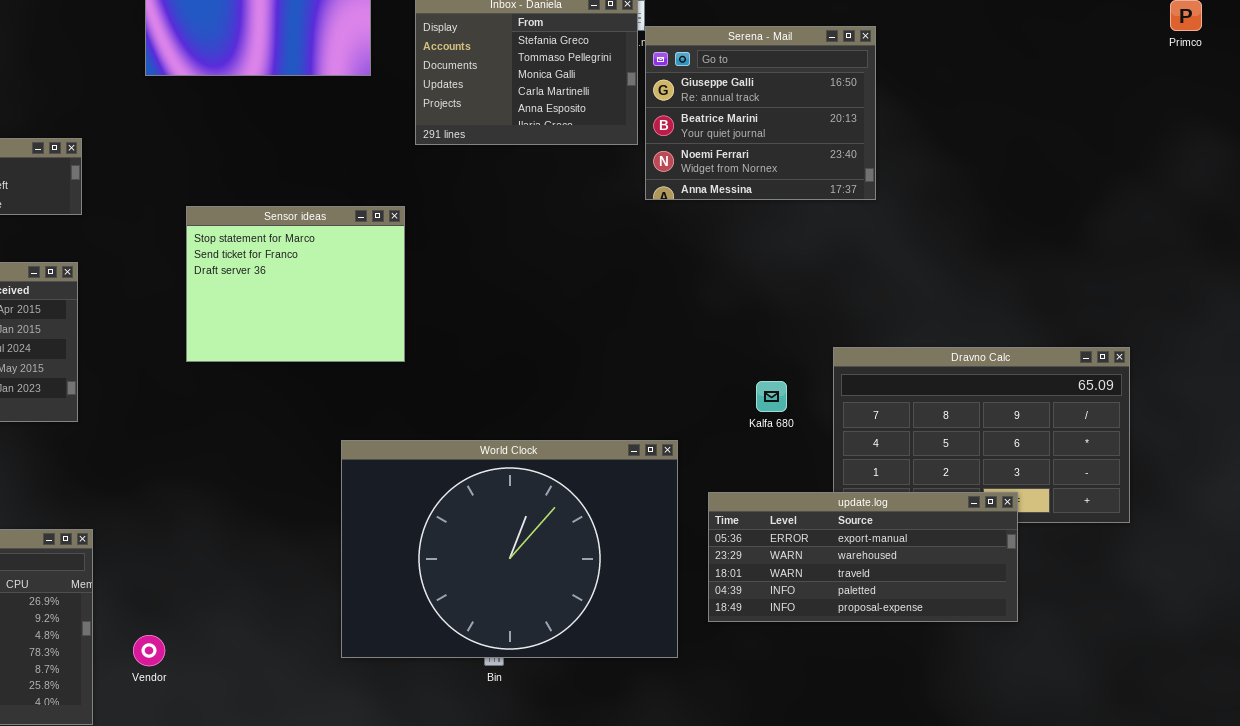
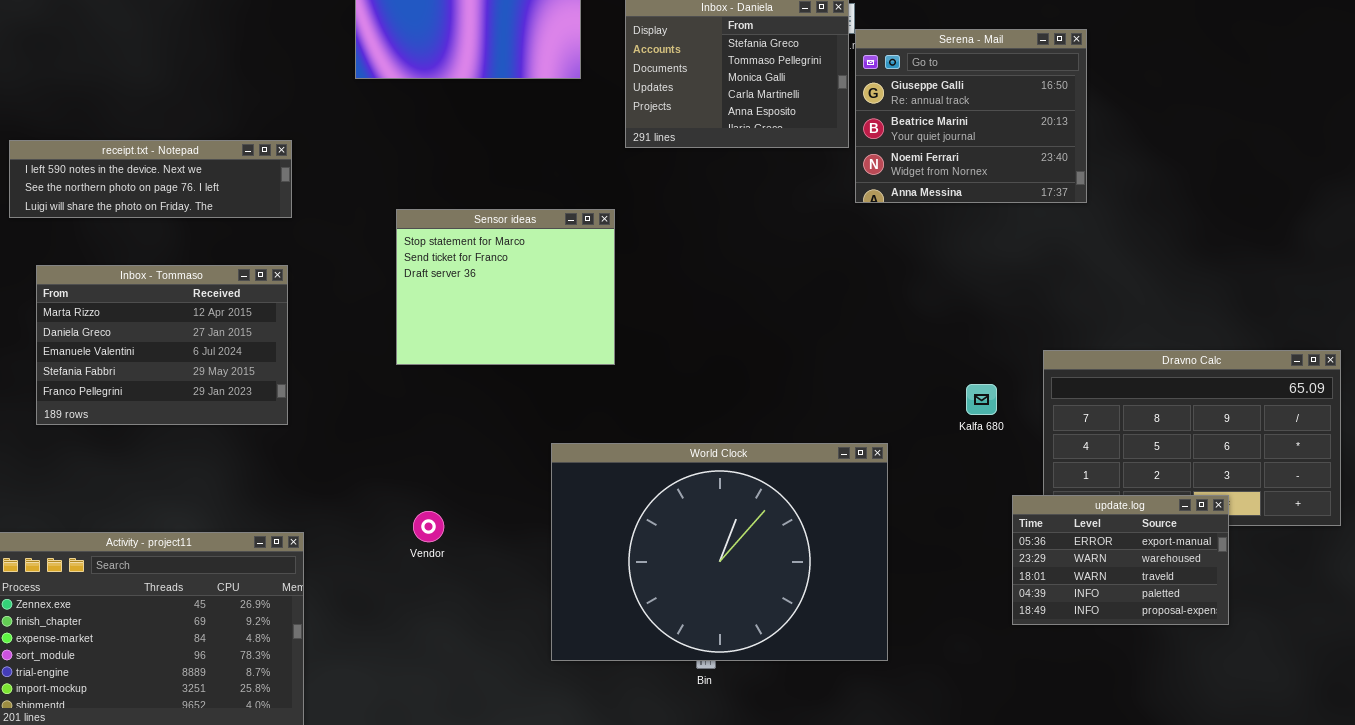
update.log: [708,492,1018,622] -> [1012,495,1229,625], resized
Vendor: [133,635,165,666] -> [413,511,444,542], moved

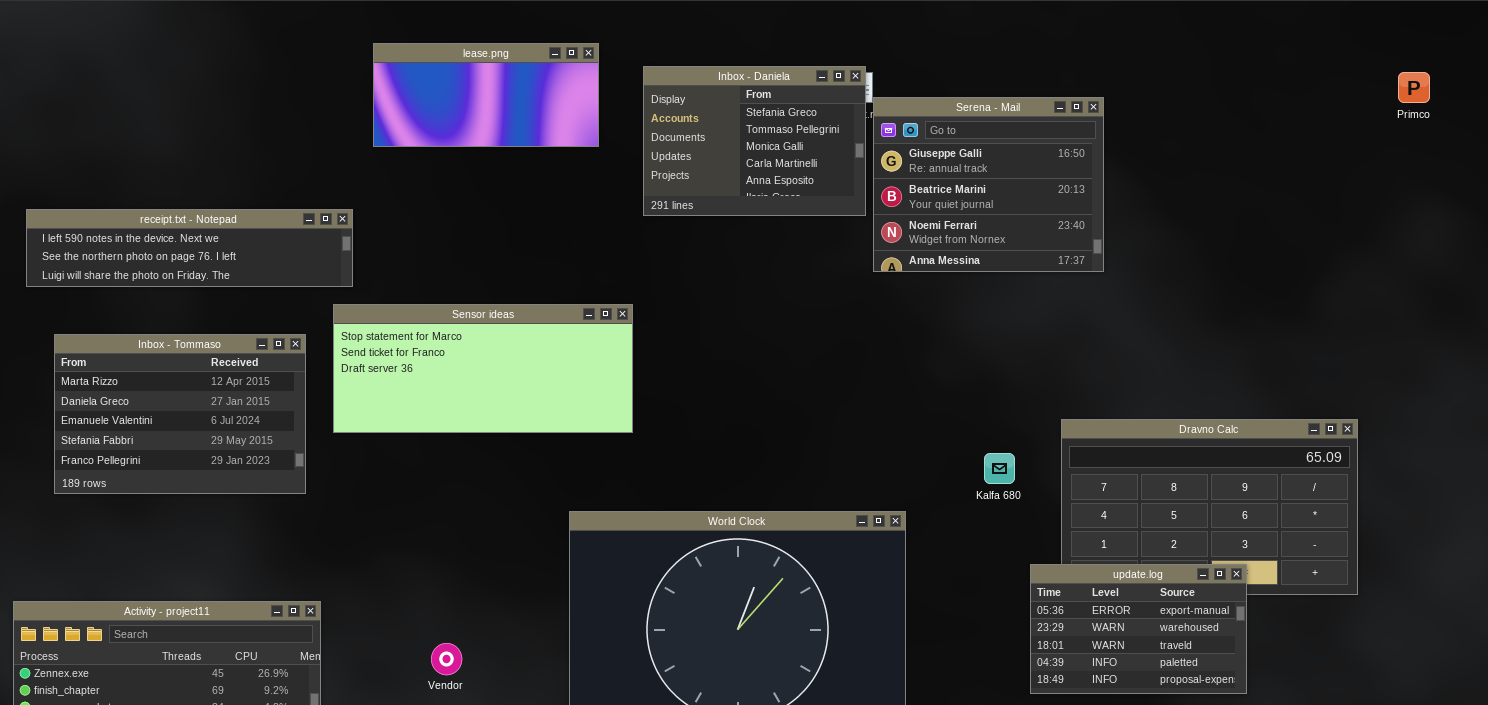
receipt.txt - Notepad: [9,140,292,218] -> [26,209,353,287], resized
Sensor ideas: [396,209,615,365] -> [333,304,633,433], resized
Vendor: [413,511,444,542] -> [431,643,462,675], moved

